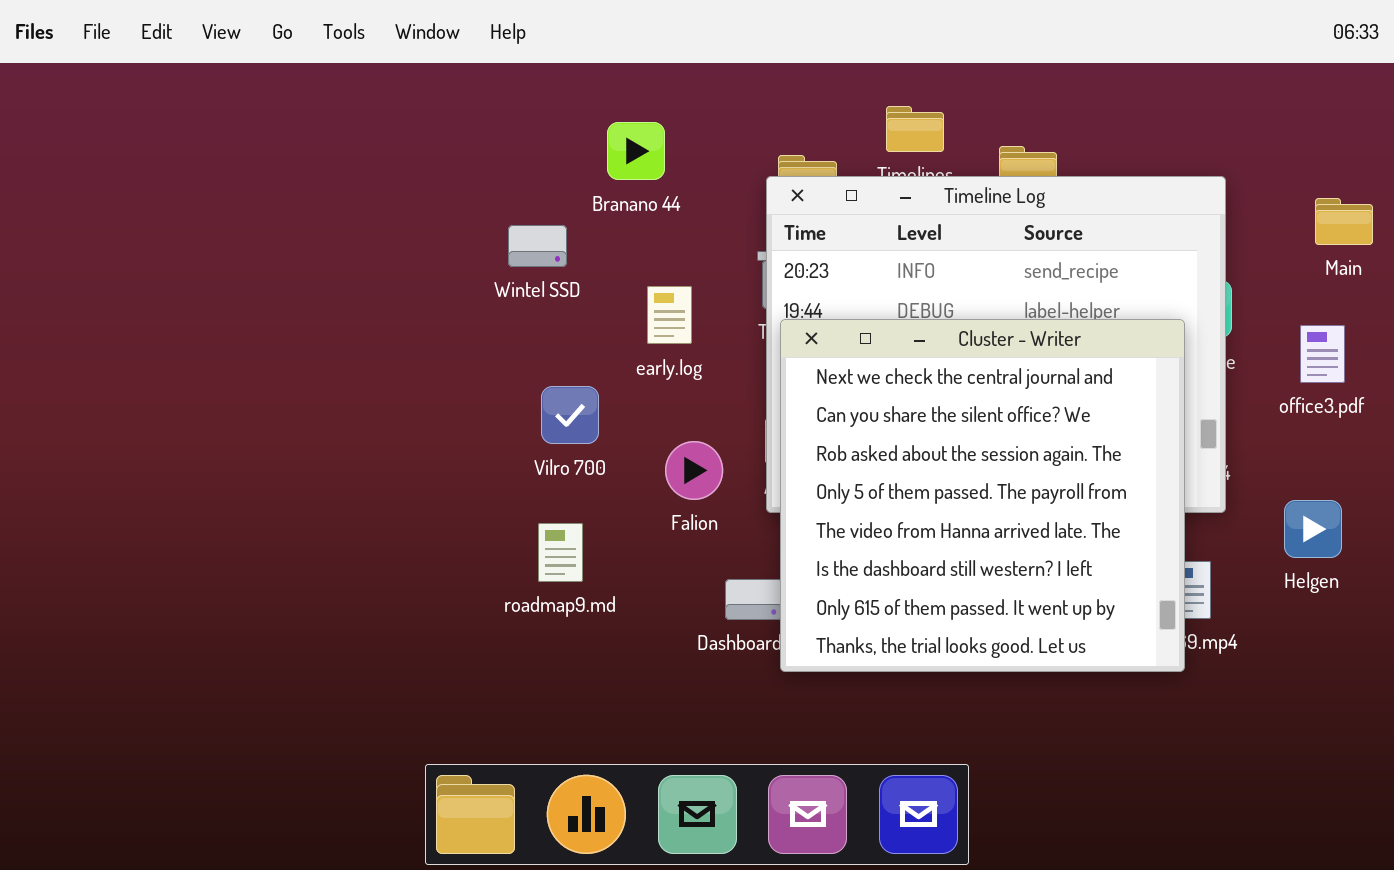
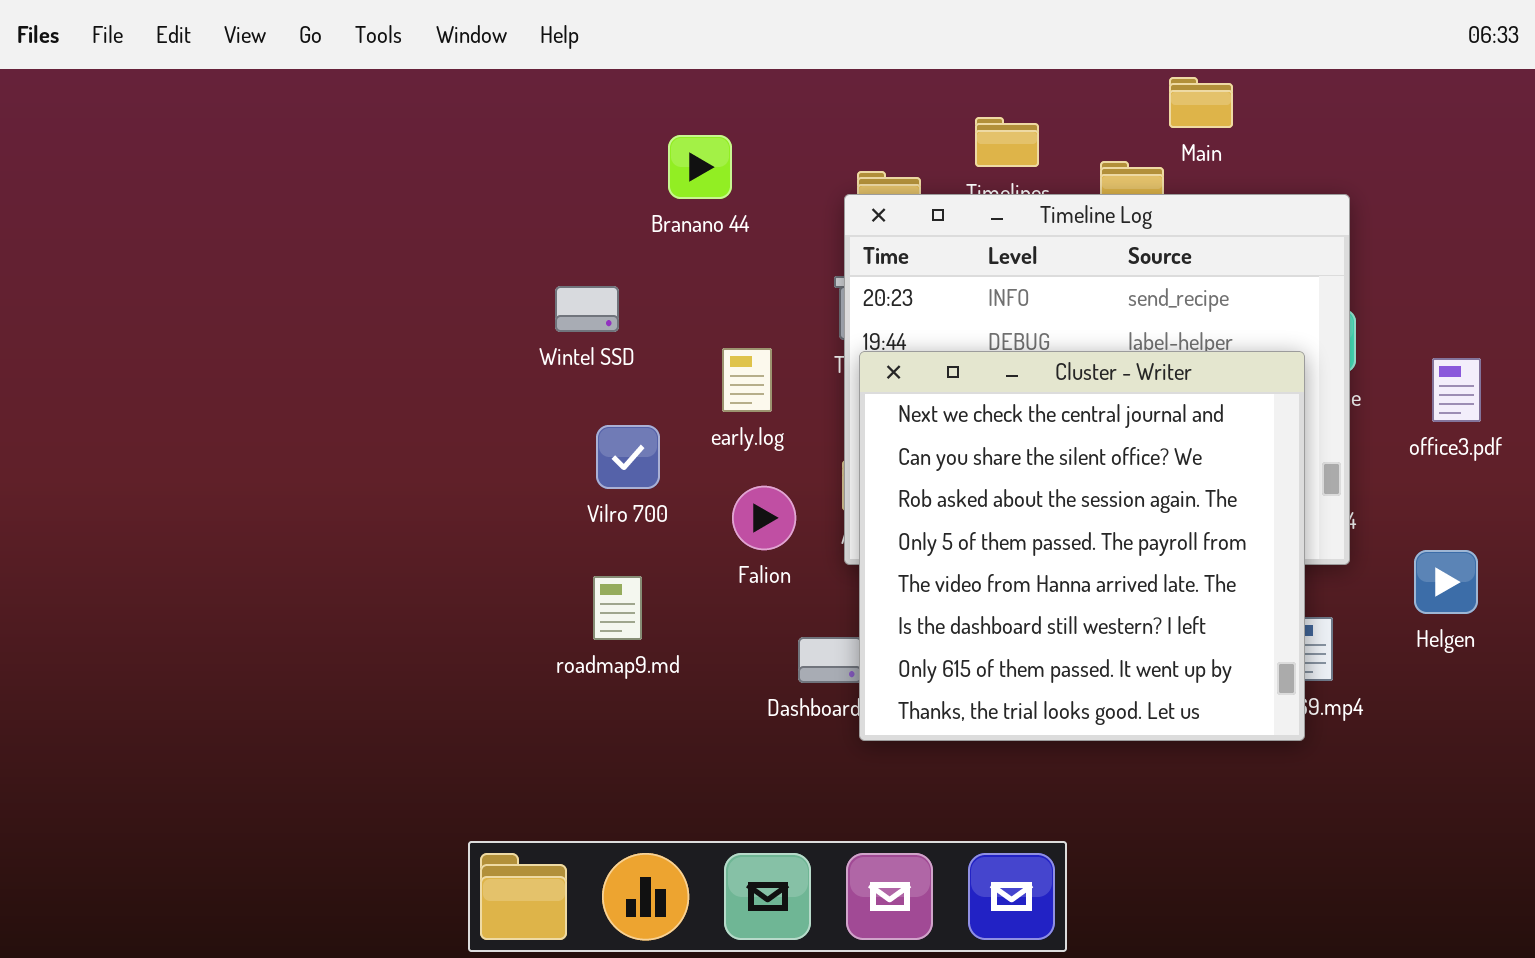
Main: [1315,198,1373,245] -> [1169,77,1233,128], moved
Wintel SSD: [508,225,567,267] -> [555,286,619,332], moved
early.log: [647,286,692,344] -> [722,348,772,412], moved

